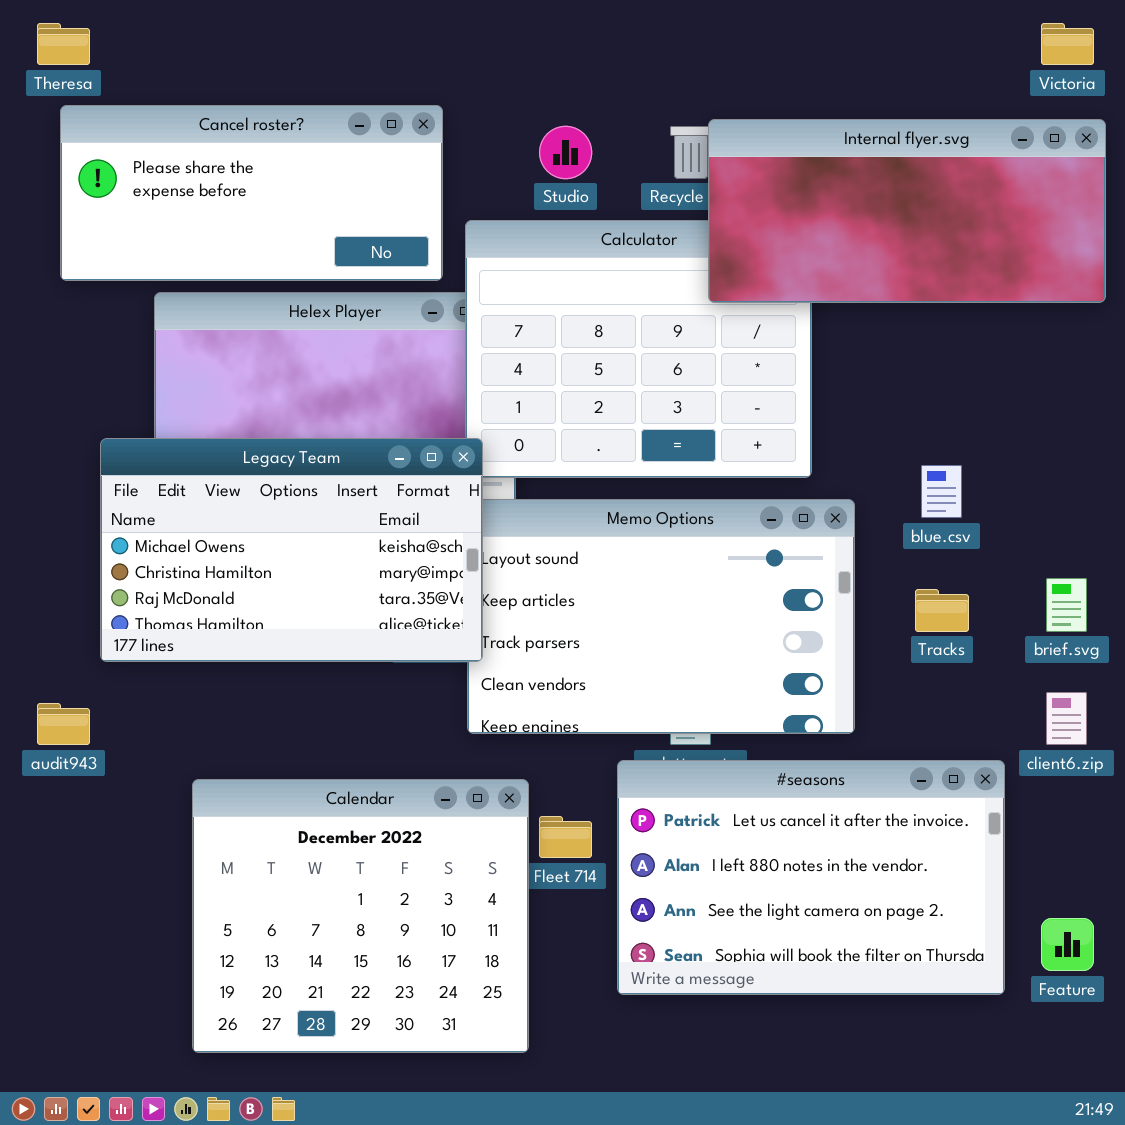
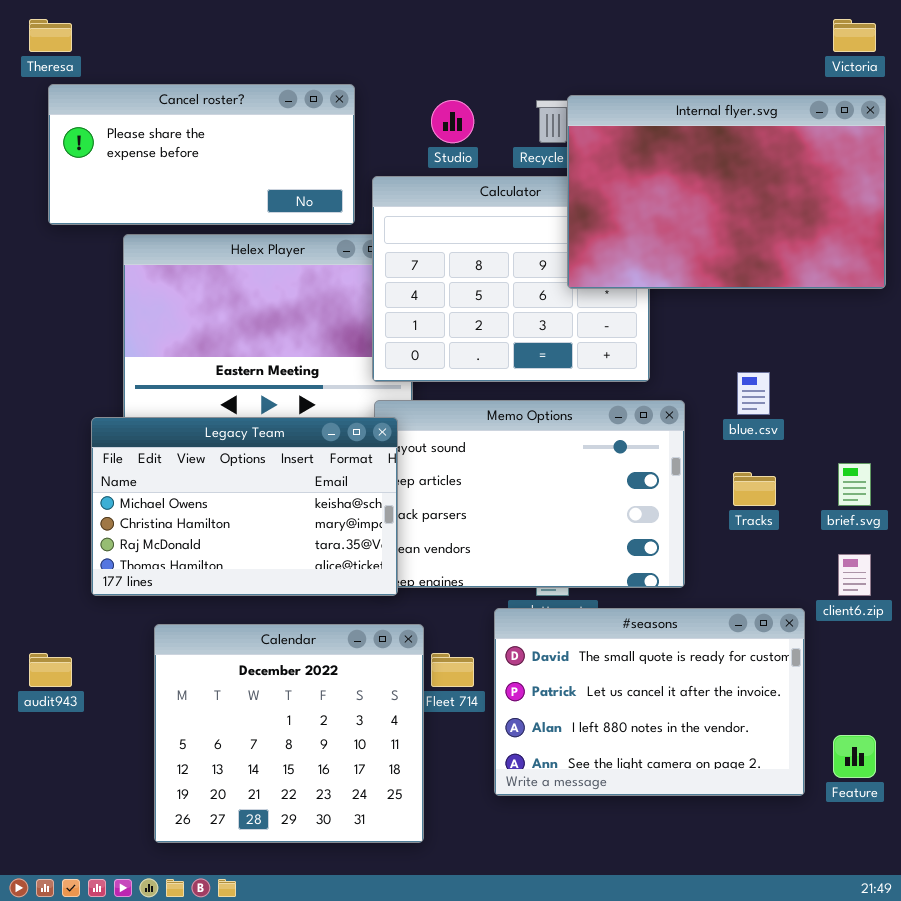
Internal flyer.svg: [708,119,1106,303] -> [567,95,886,289], resized
Legacy Team: [100,438,483,662] -> [91,417,398,596], moved
audit943: [37,703,90,745] -> [29,653,72,687], moved
#seasons: [617,760,1005,995] -> [494,608,805,796], scrolled up 1 row

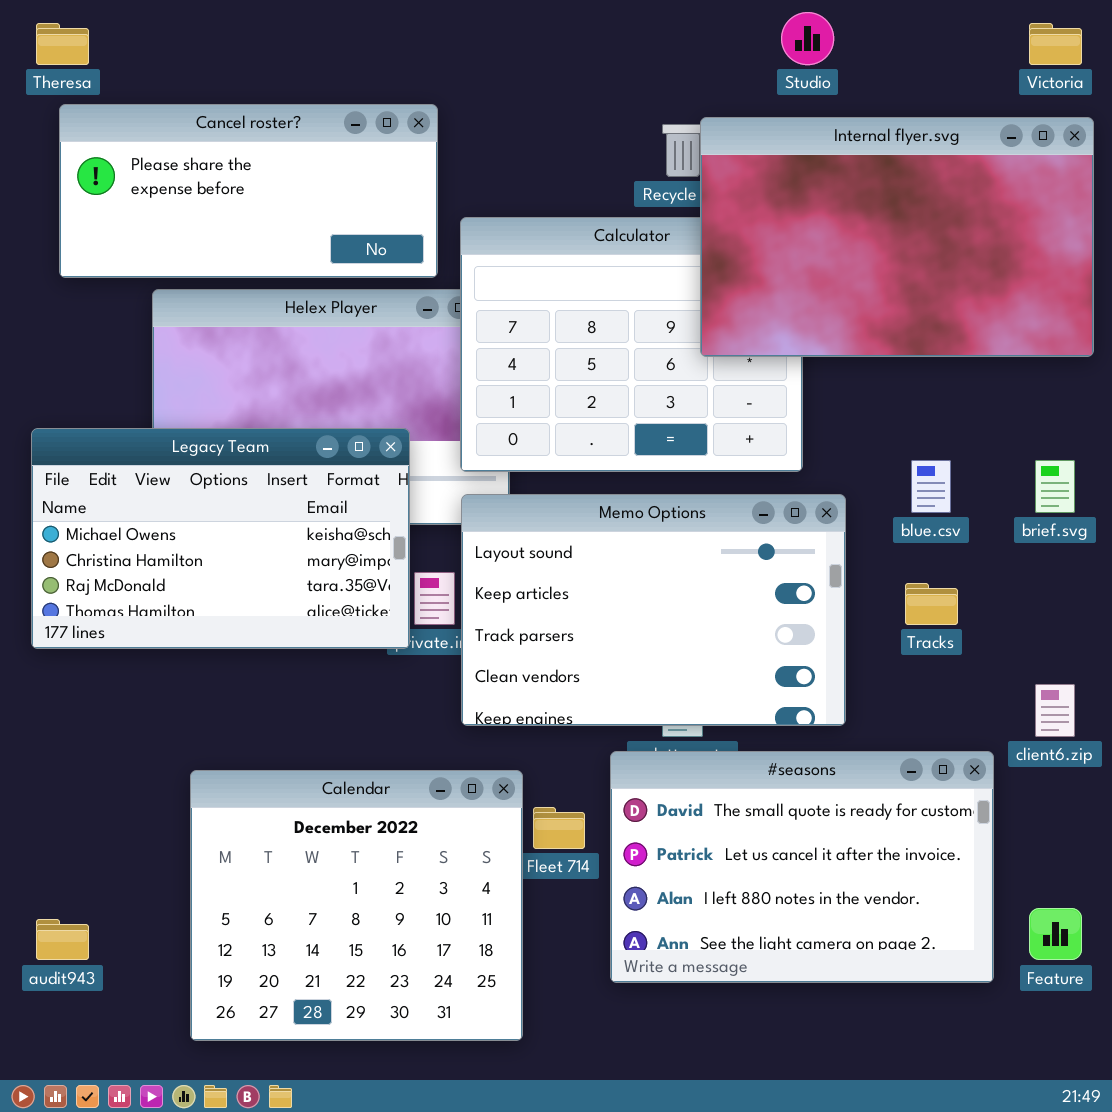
Studio: [431,100,474,143] -> [781,12,834,65], moved
Legacy Team: [91,417,398,596] -> [31,428,410,649], moved
brief.svg: [838,463,871,506] -> [1035,460,1075,513], moved
audit943: [29,653,72,687] -> [36,919,89,960], moved

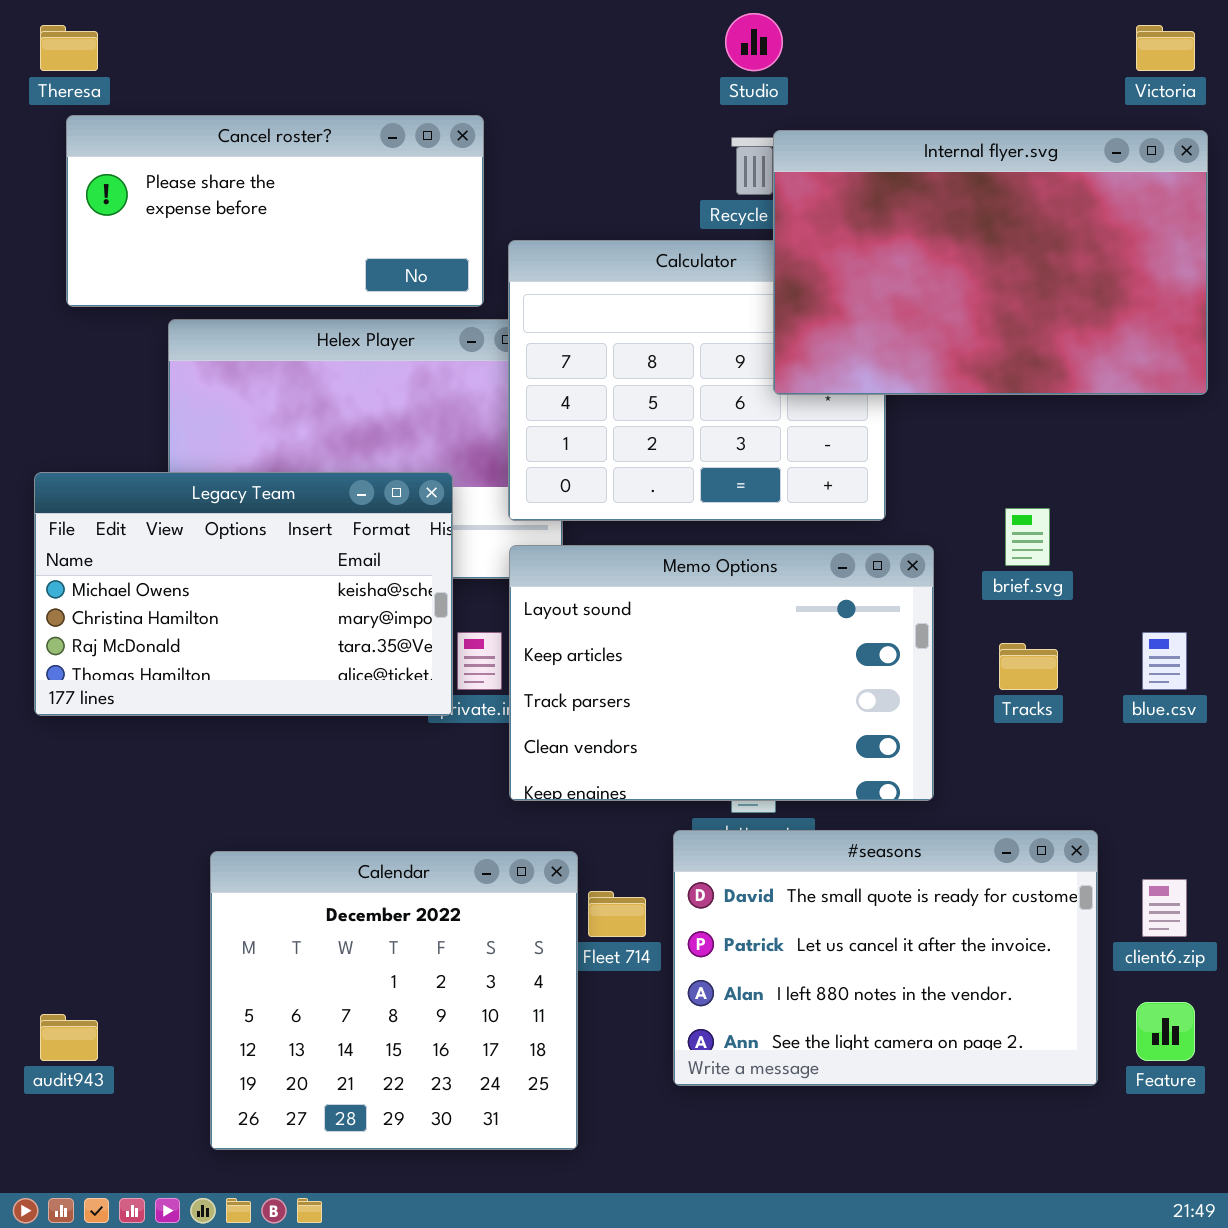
Studio: [781,12,834,65] -> [725,13,783,71], moved
blue.csv: [911,460,951,513] -> [1142,632,1187,690], moved
brief.svg: [1035,460,1075,513] -> [1005,508,1050,566], moved
client6.zip: [1035,684,1075,737] -> [1142,879,1187,937], moved

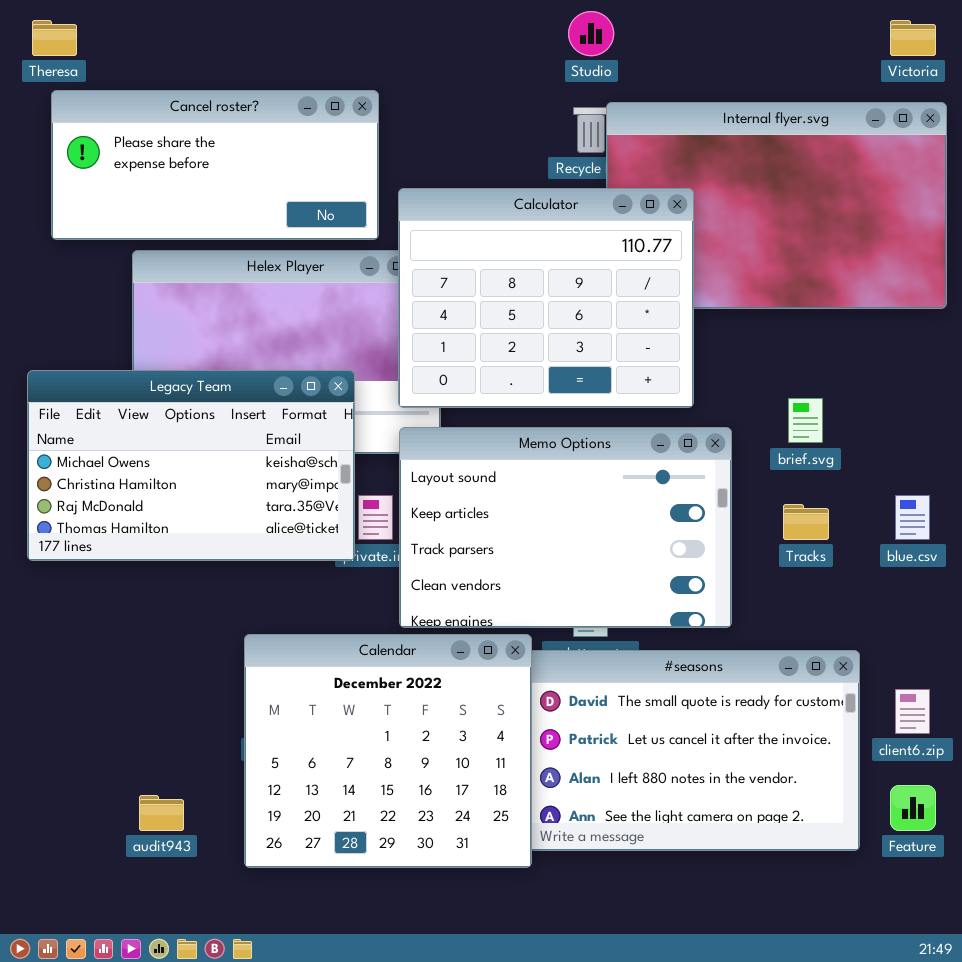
Calculator: [508,240,886,521] -> [398,188,694,408], raised
Calendar: [210,851,578,1150] -> [244,634,532,868], moved
audit943: [40,1014,98,1061] -> [139,795,184,831], moved

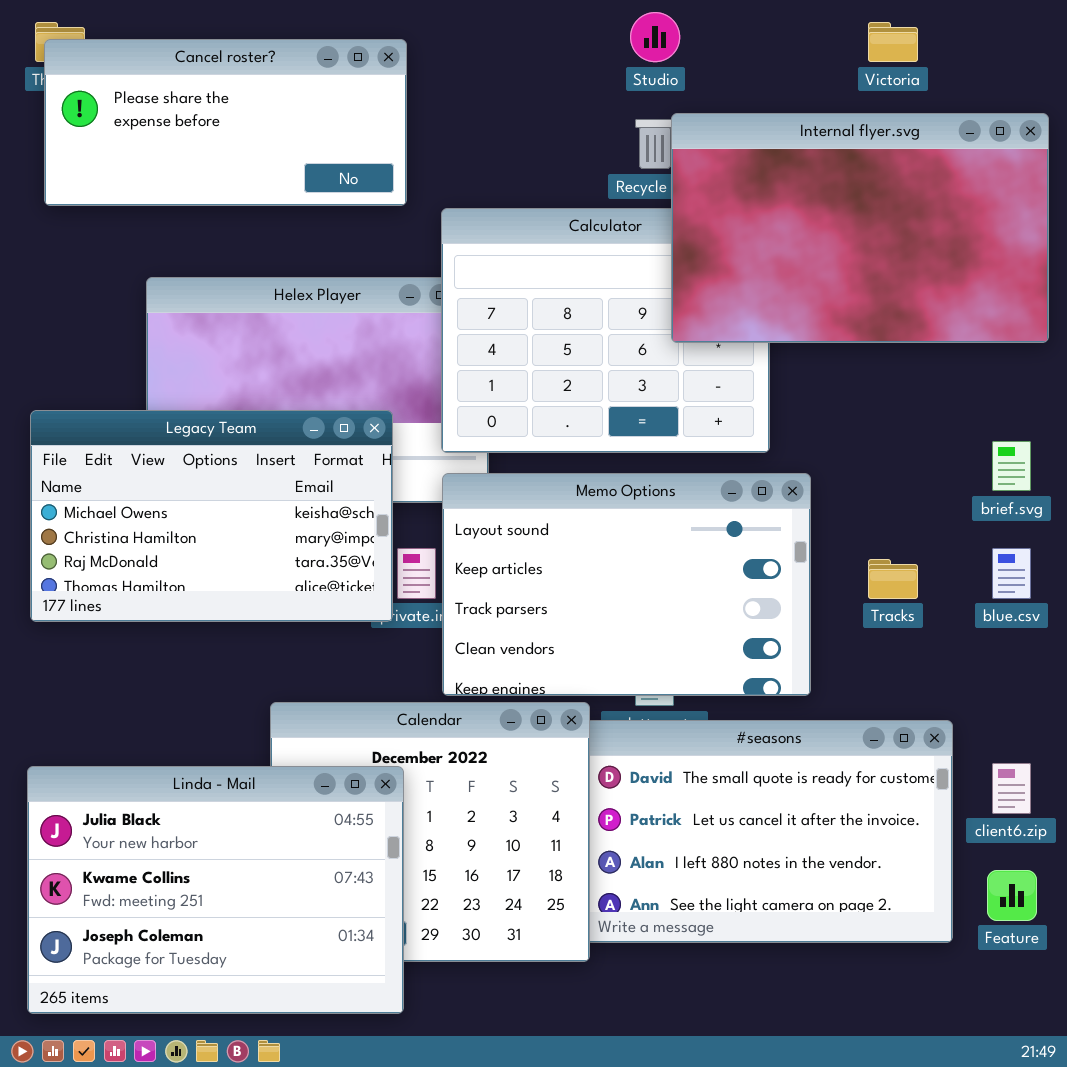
Victoria: [890,20,936,56] -> [868,22,918,62], moved
Cancel roster?: [51,90,379,240] -> [44,39,407,206], moved
Internal flyer.svg: [606,102,947,309] -> [671,113,1049,343], raised
brief.svg: [788,398,823,443] -> [992,441,1031,491], moved
Linda - Mail: none -> [27,766,404,1014], opened

